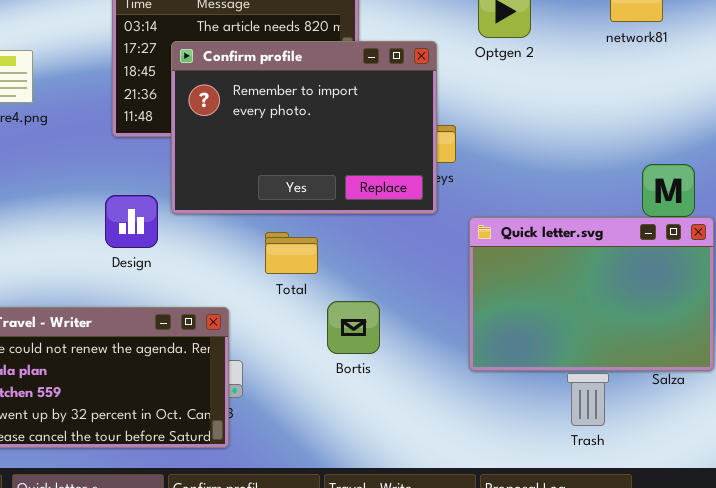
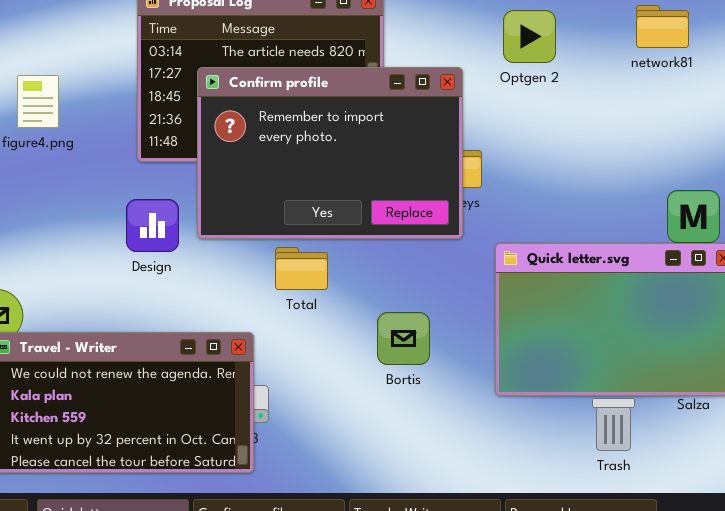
Design: [105,195,158,248] -> [126,199,179,252], moved
Total: [265,232,318,274] -> [275,247,328,290], moved
Bortis: [327,301,380,354] -> [377,312,430,365], moved

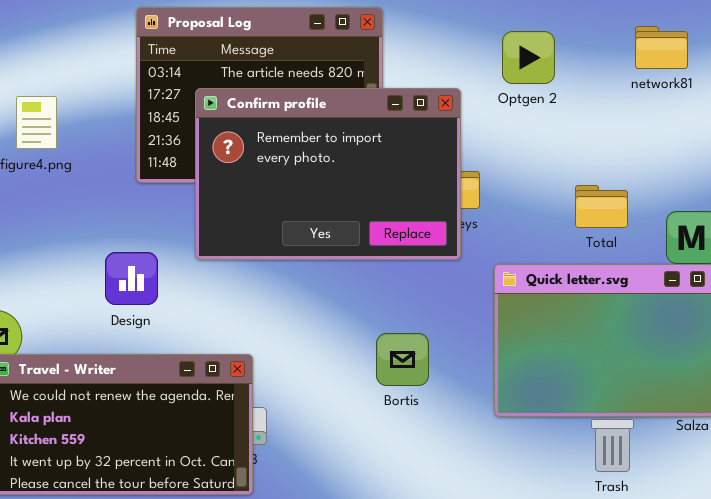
Design: [126,199,179,252] -> [105,252,158,305], moved
Total: [275,247,328,290] -> [575,185,628,228], moved

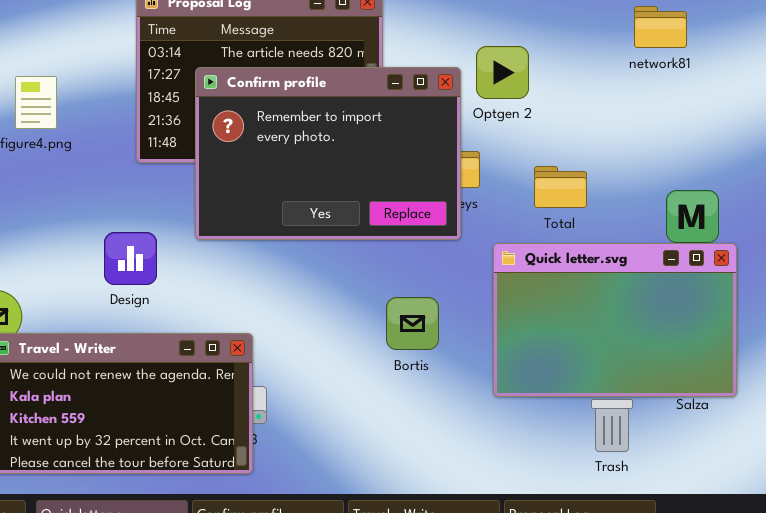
Optgen 2: [502,31,555,84] -> [476,46,529,99], moved
Total: [575,185,628,228] -> [534,166,587,208], moved
Bortis: [376,333,429,386] -> [386,297,439,350], moved

